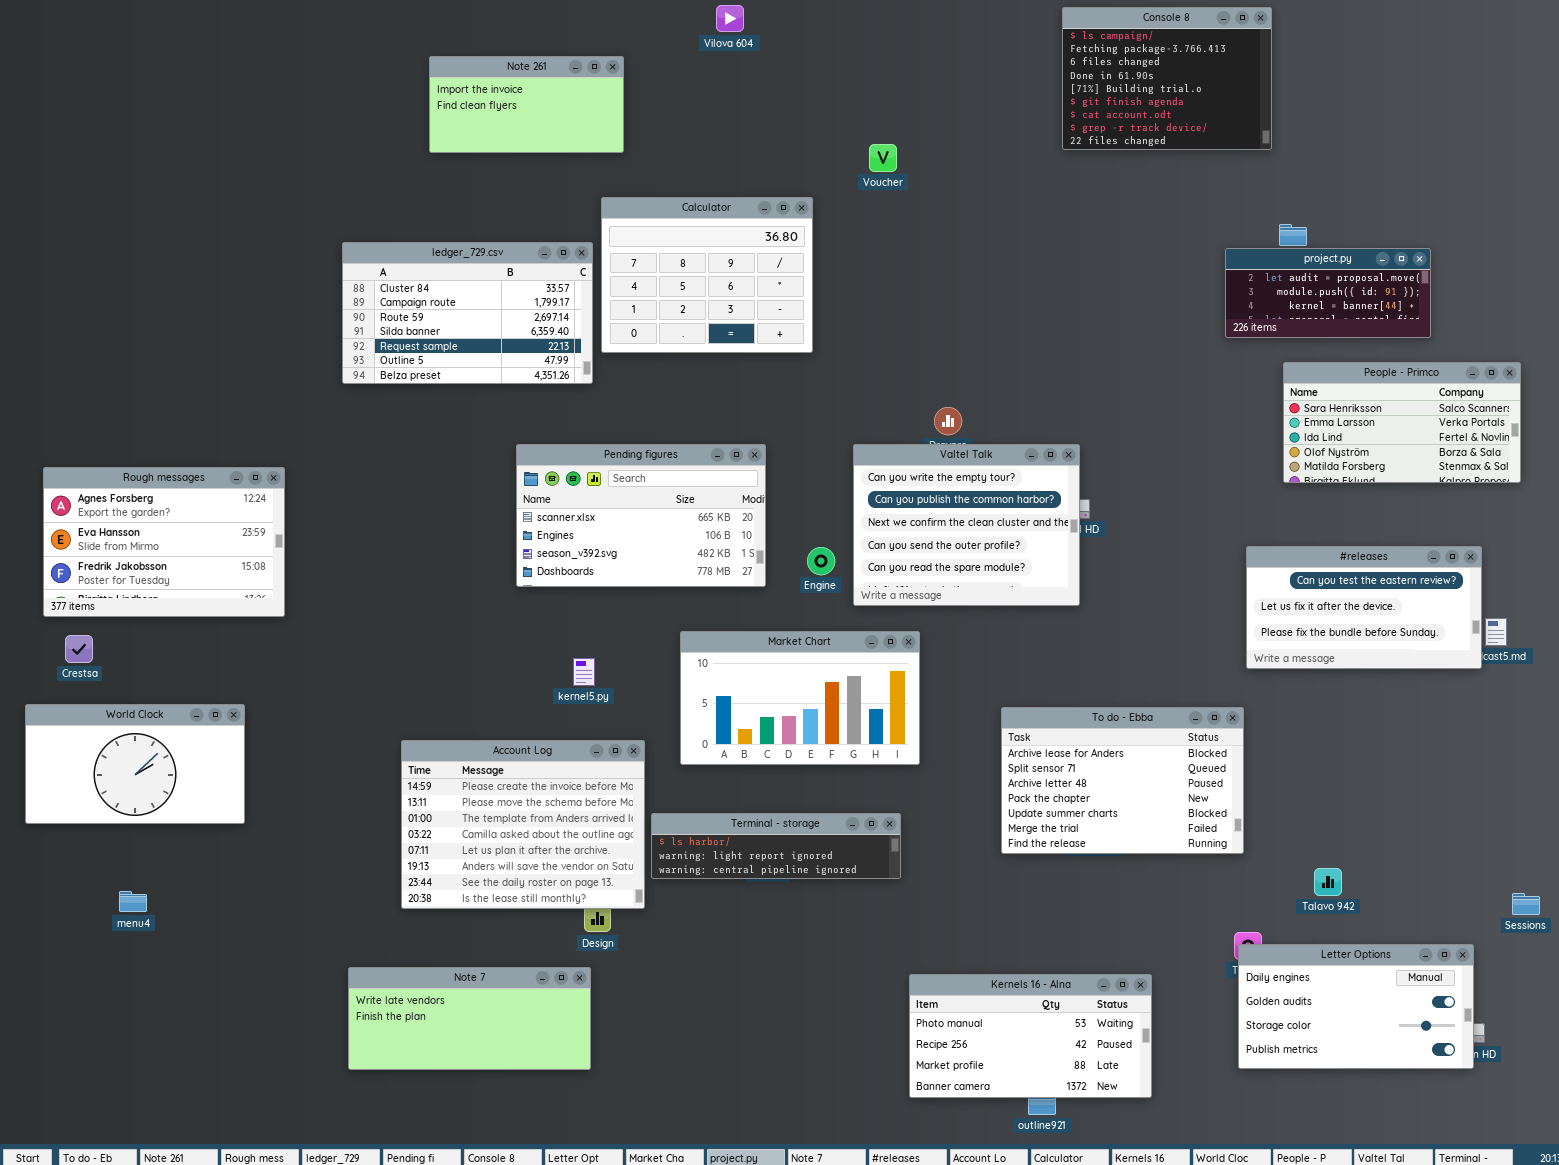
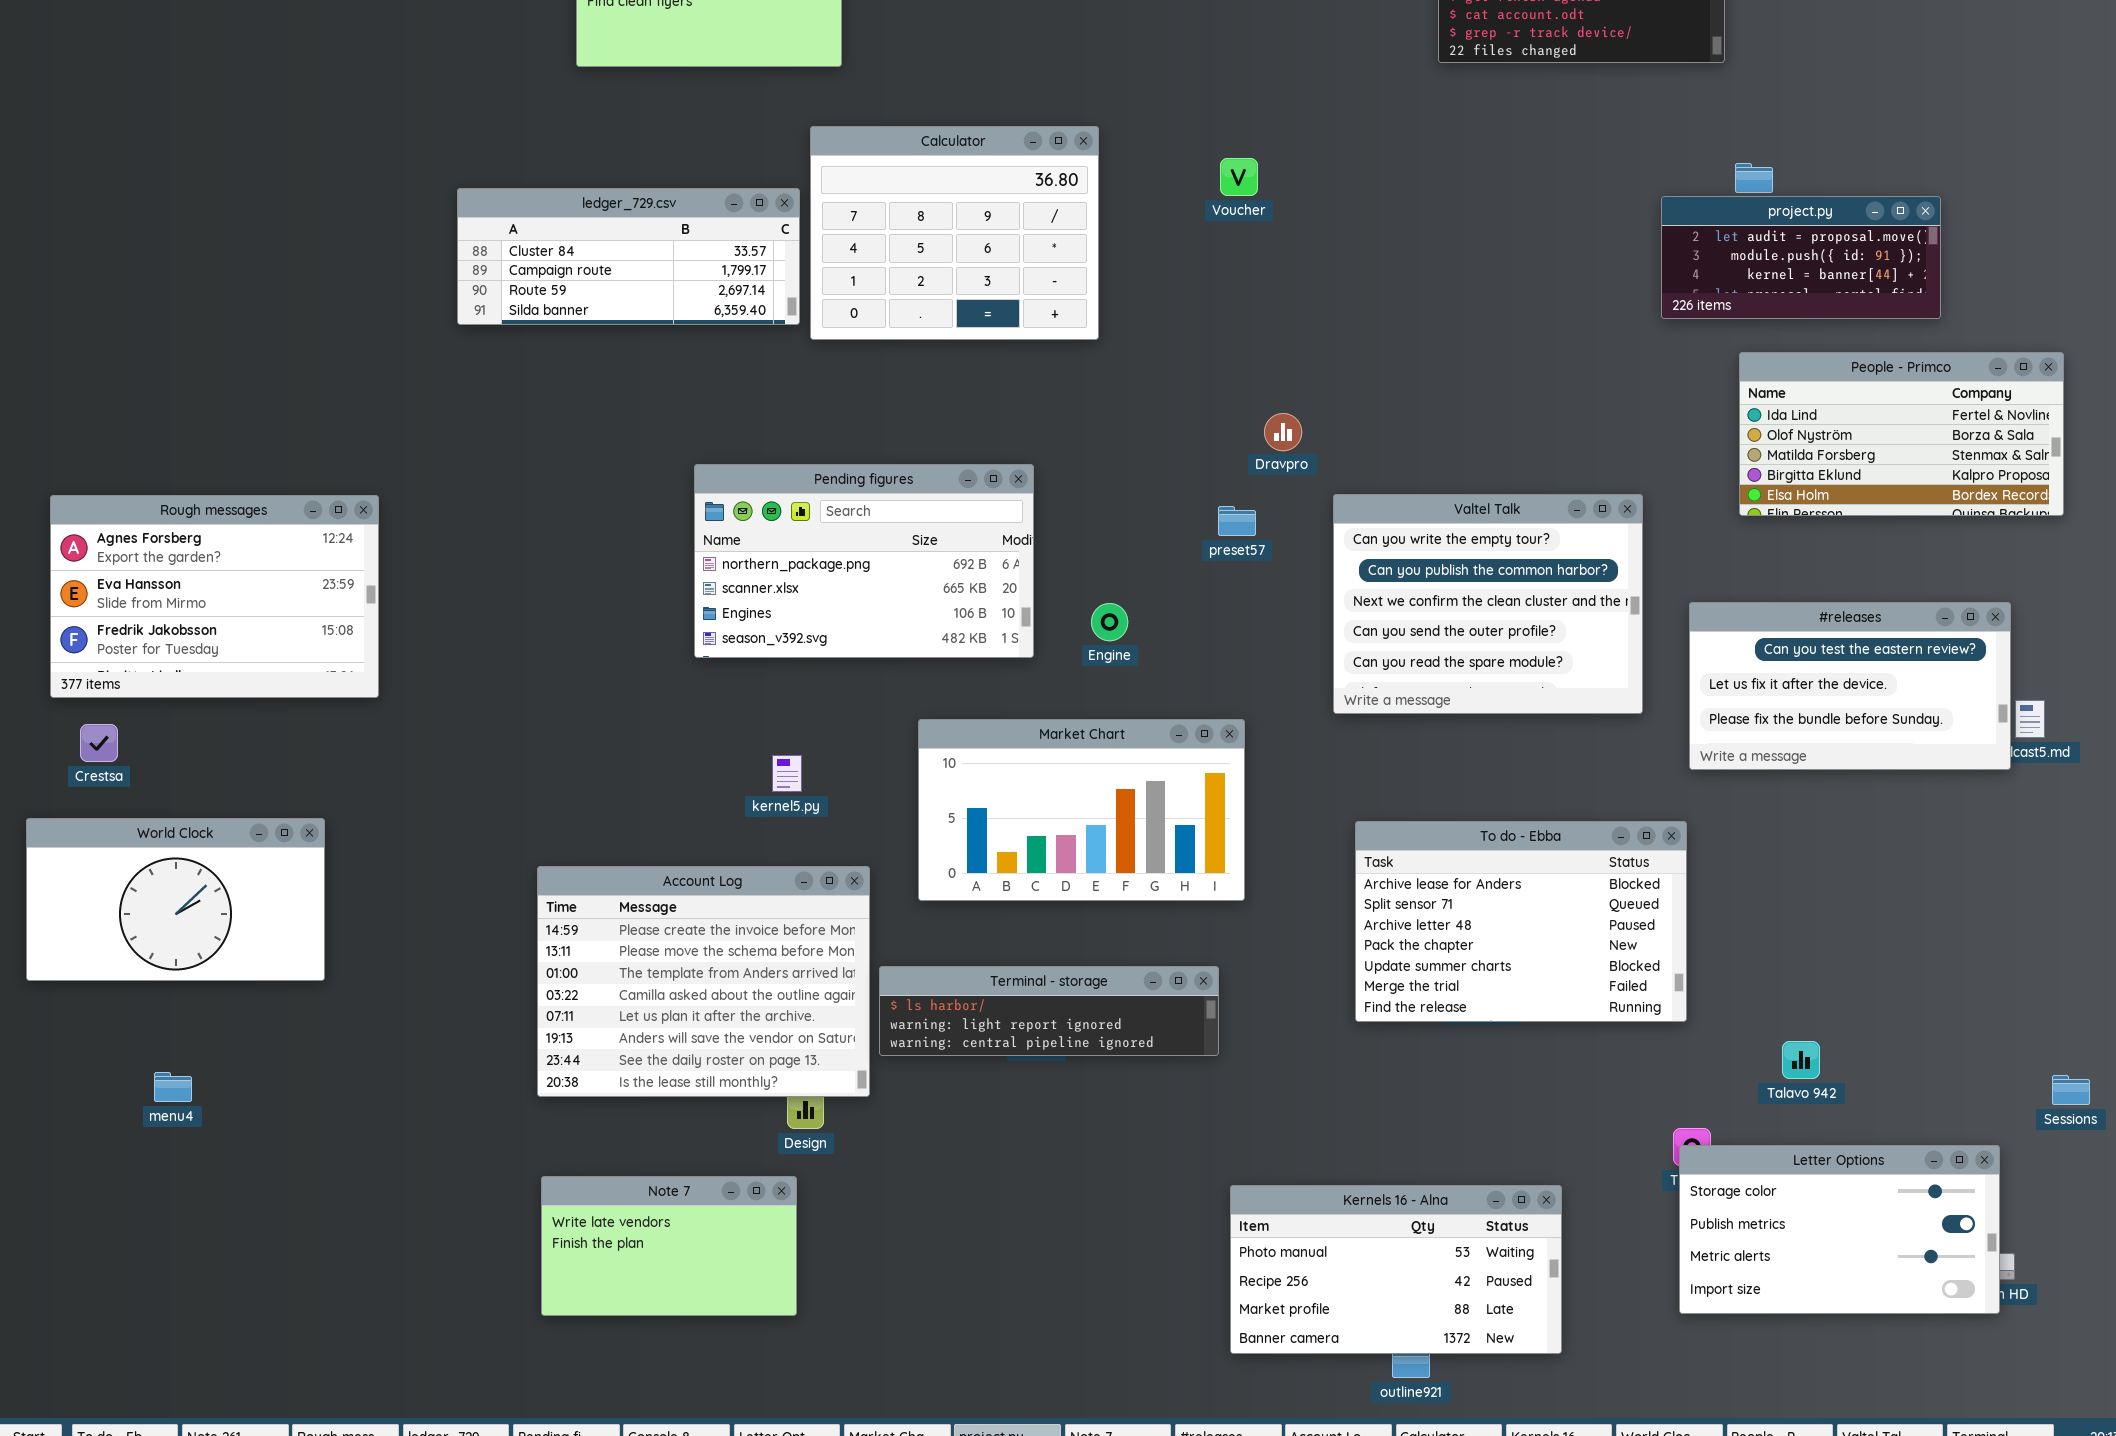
Voucher: [869,144,897,172] -> [1220,158,1258,196], moved
ledger_729.csv: [342,242,593,384] -> [457,188,800,325], resized
People - Primco: [1283,362,1521,483] -> [1739,352,2064,516], scrolled down 2 rows
Valtel Talk: [853,444,1080,606] -> [1333,494,1643,714], moved
Pending figures: [516,444,766,587] -> [694,464,1034,658], scrolled up 1 row
Letter Options: [1238,944,1474,1069] -> [1679,1145,2000,1314], scrolled down 2 rows
Note 7: [348,967,591,1070] -> [541,1176,797,1316], resized

